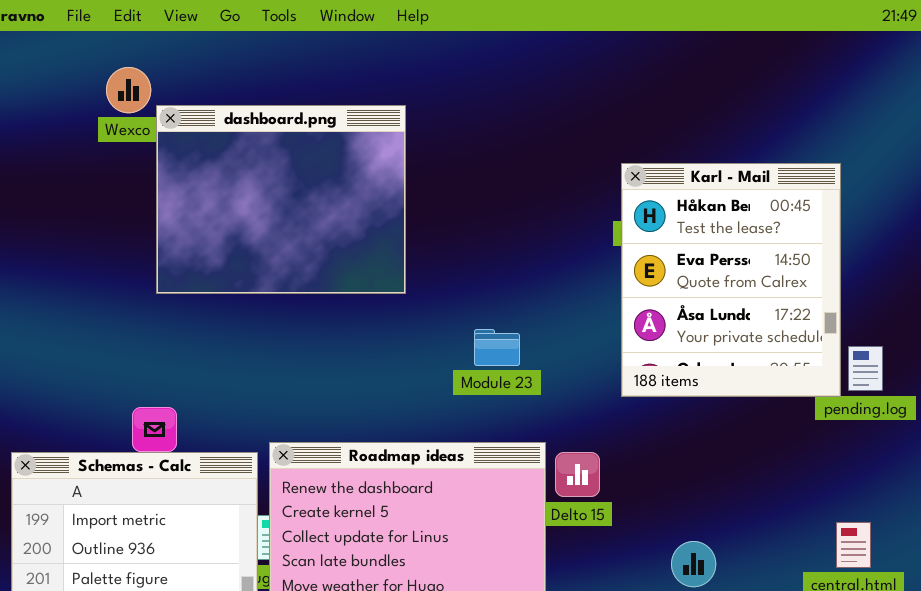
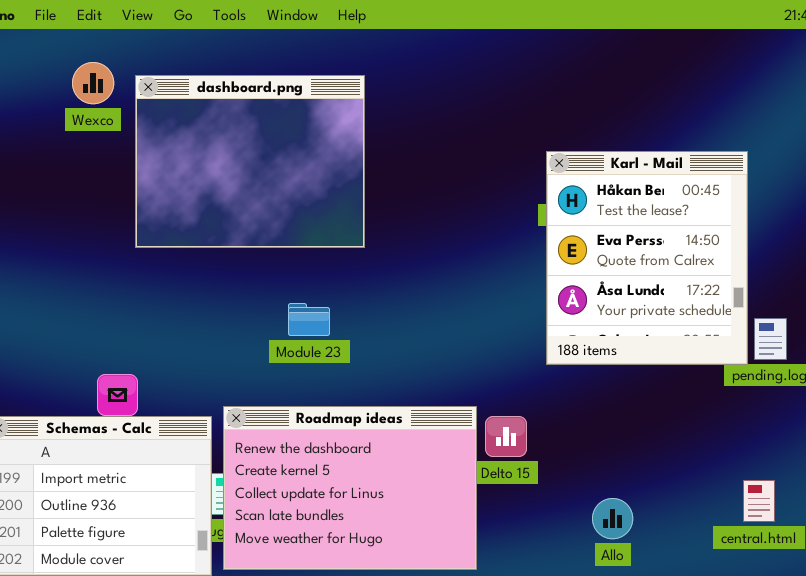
dashboard.png: [156,105,406,294] -> [135,75,365,248], moved
Module 23: [474,329,520,366] -> [288,303,330,336], moved

